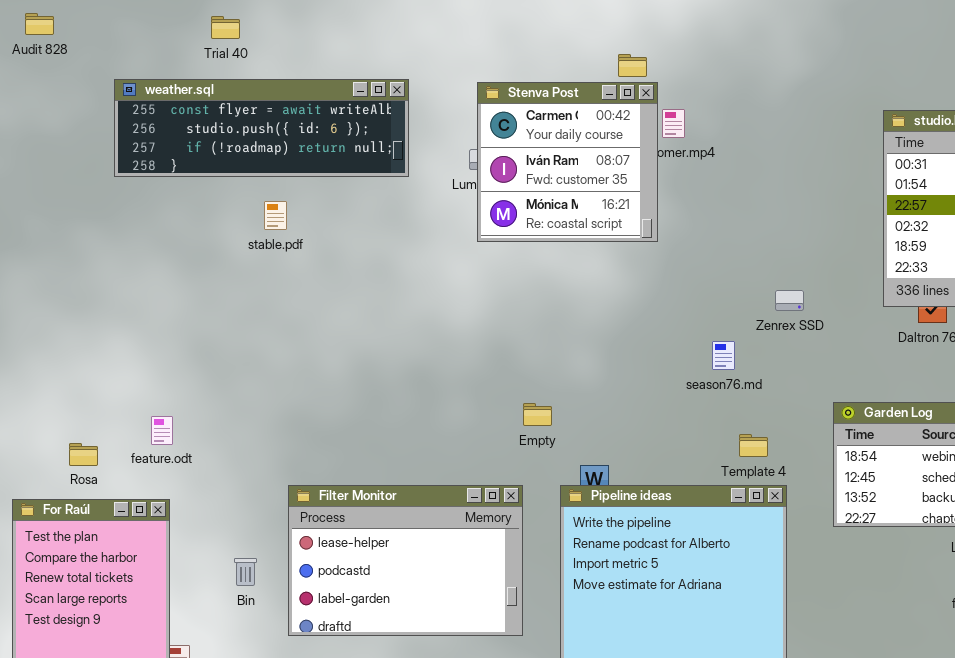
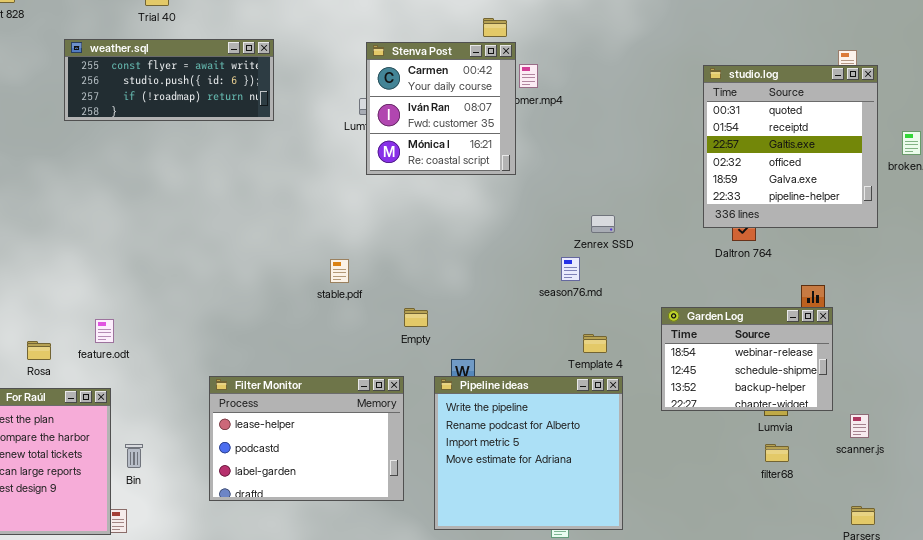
weather.sql: [114,79,409,177] -> [64,39,274,121], resized
stable.pdf: [264,201,287,230] -> [330,259,349,283], moved
Zenrex SSD: [775,290,804,311] -> [591,215,615,233], moved
Bin: [234,558,257,586] -> [125,444,143,468], moved

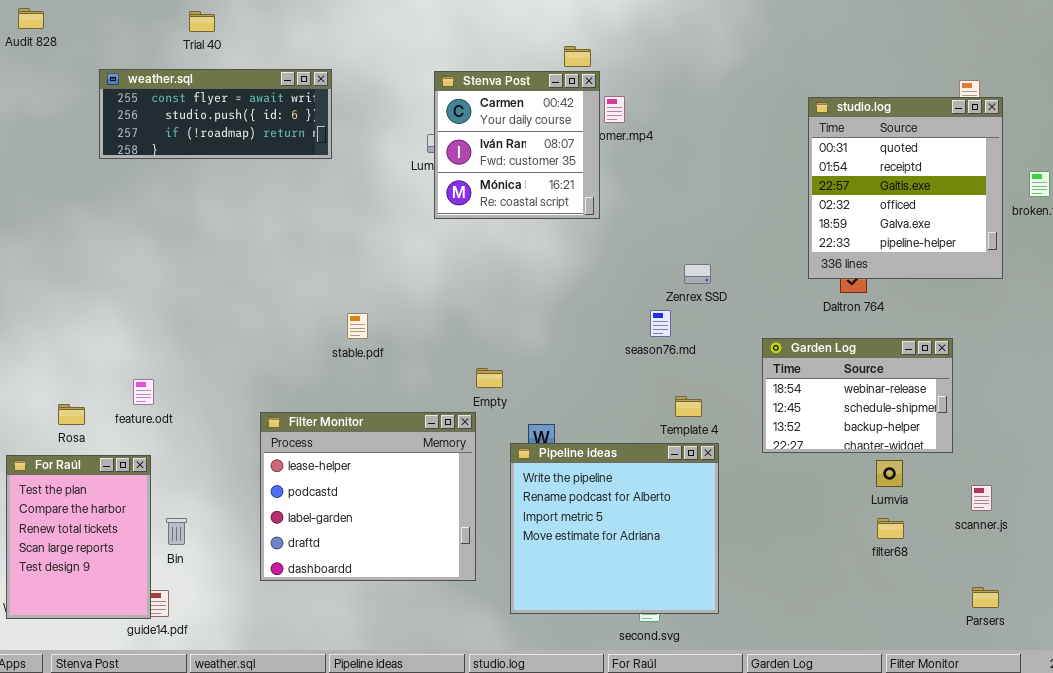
stable.pdf: [330,259,349,283] -> [347,313,368,339], moved
Garden Log: [661,307,833,411] -> [762,338,953,453], moved
Filter Monitor: [209,376,404,501] -> [260,412,476,581], resized

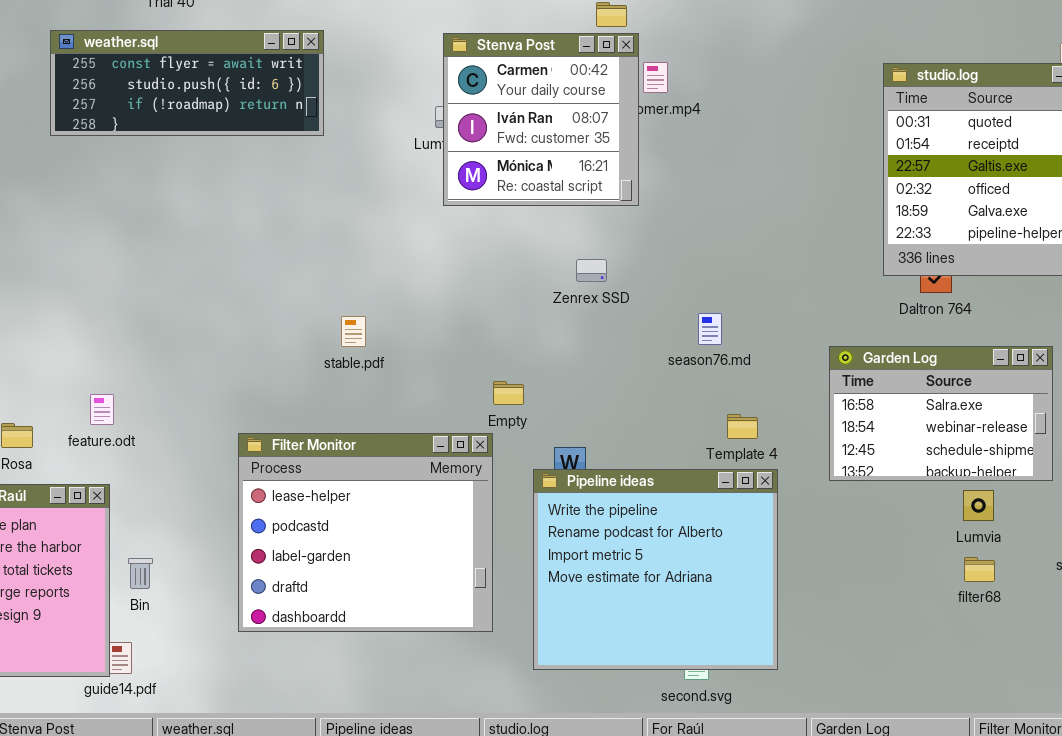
Zenrex SSD: [684,264,711,284] -> [576,259,607,282], moved
Garden Log: [762,338,953,453] -> [829,346,1053,481], scrolled up 1 row

